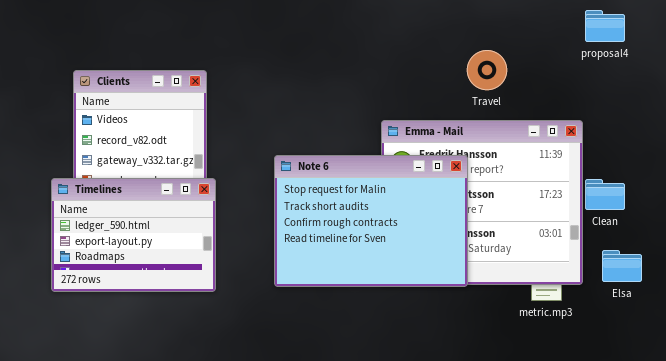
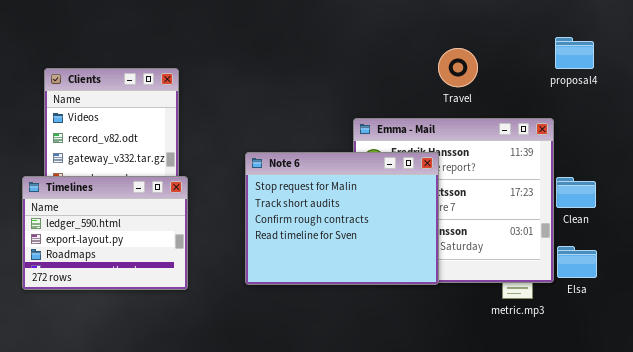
proposal4: [585,10,625,42] -> [555,37,594,69], moved
Elsa: [602,250,642,282] -> [557,246,597,278], moved

